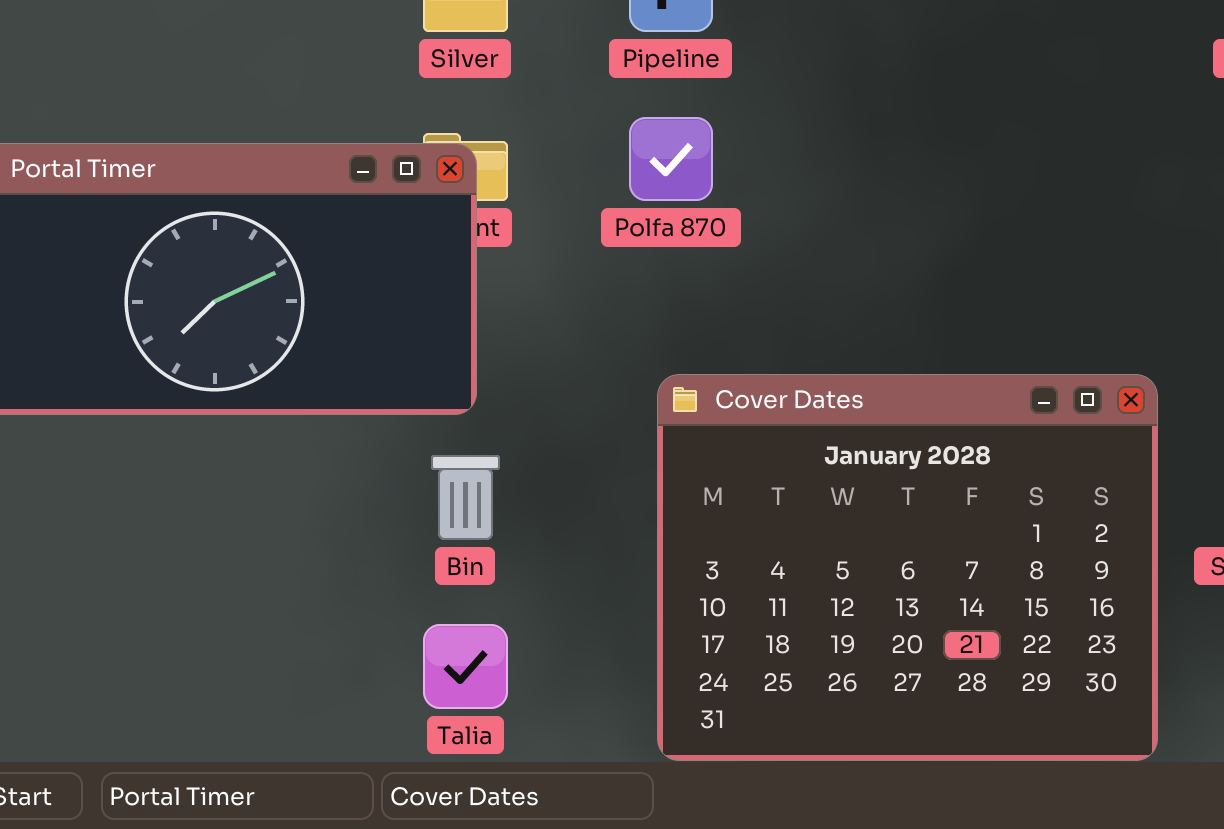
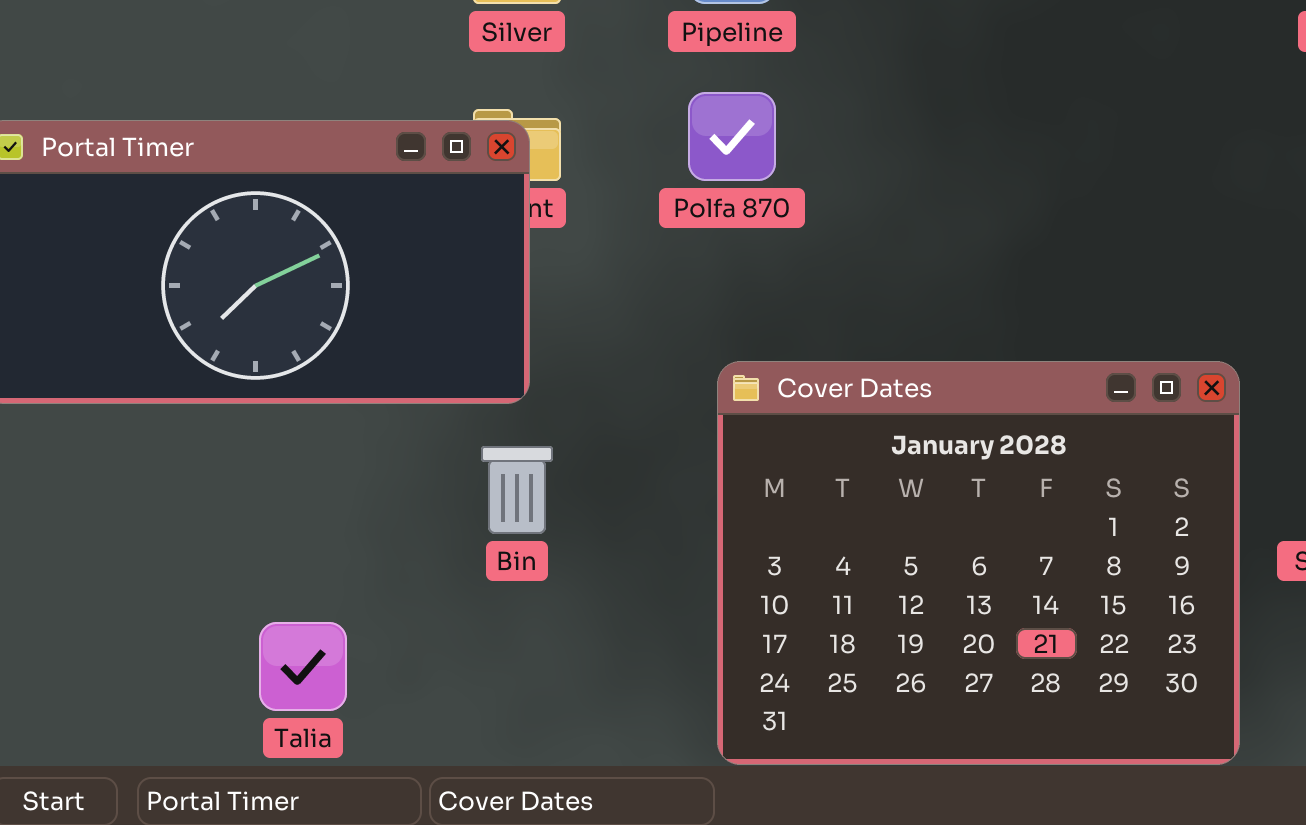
Talia: [423,624,508,709] -> [259,622,347,711], moved

